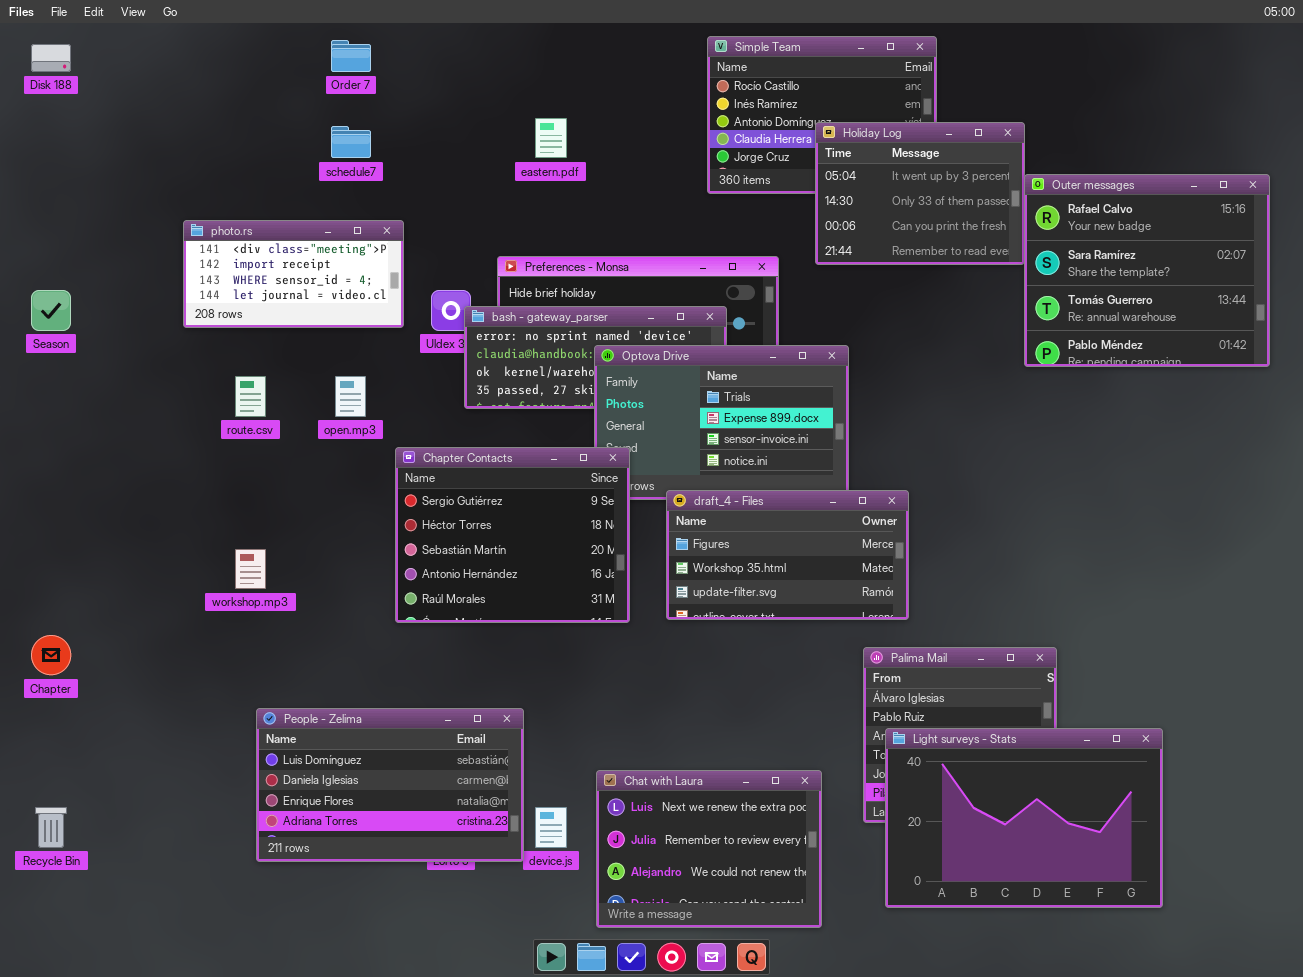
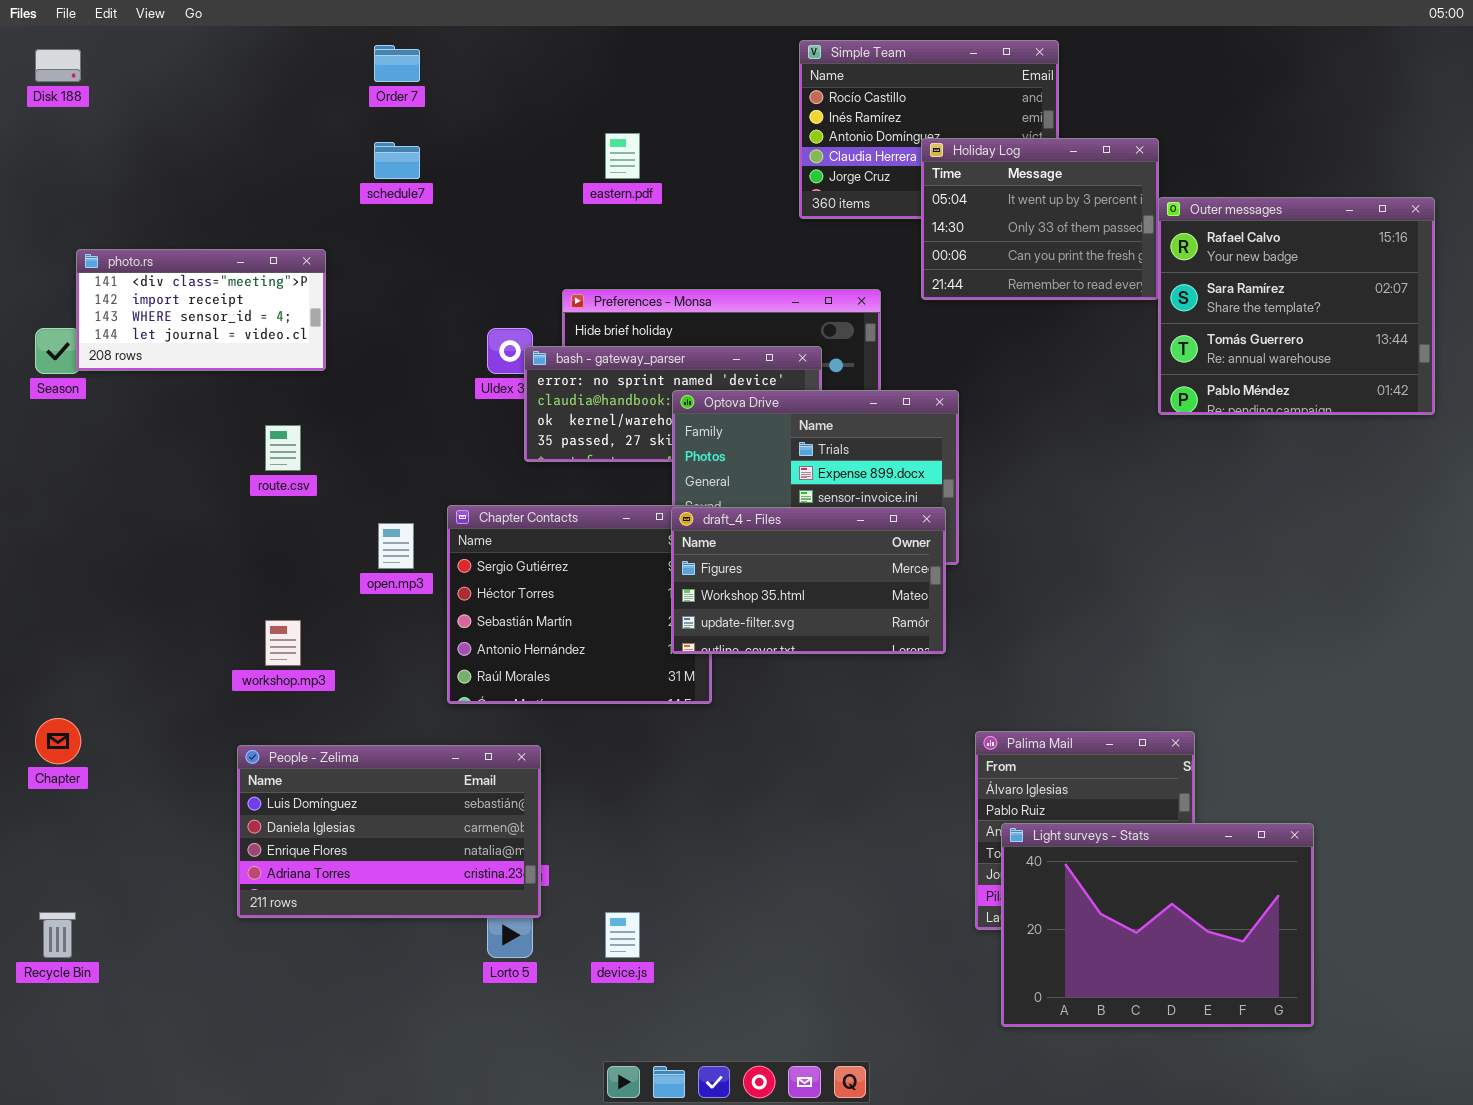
photo.rs: [183,220,404,328] -> [76,249,326,371], moved
open.mp3: [335,376,366,417] -> [378,523,414,569], moved
draft_4 - Files: [666,490,909,620] -> [671,507,946,654], moved
People - Zelima: [256,708,524,862] -> [237,745,541,918], moved
Chat with Laura: [596,770,822,928] -> none, closed

